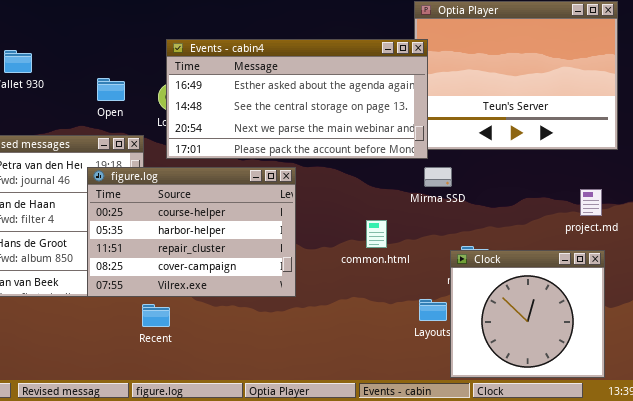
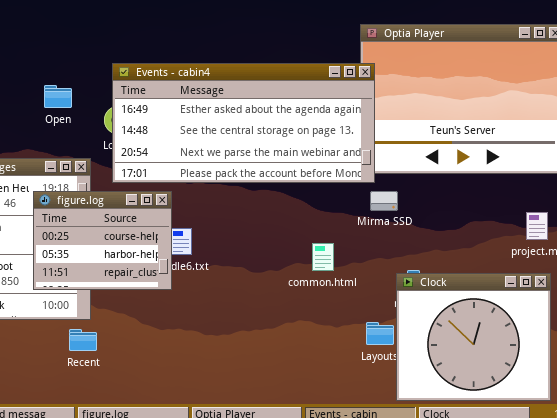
Open: [97,78,125,101] -> [44,85,72,108], moved
figure.log: [87,167,296,297] -> [33,191,172,290], resized
Recent: [142,304,170,327] -> [69,329,97,351], moved

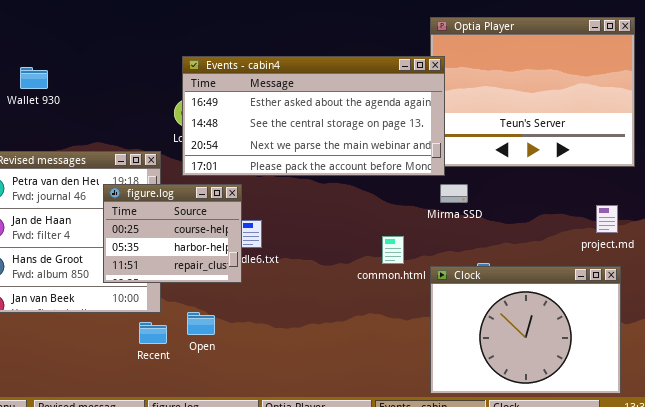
Open: [44,85,72,108] -> [187,312,215,335], moved
Clock: [396,273,551,401] -> [430,266,621,394], resized

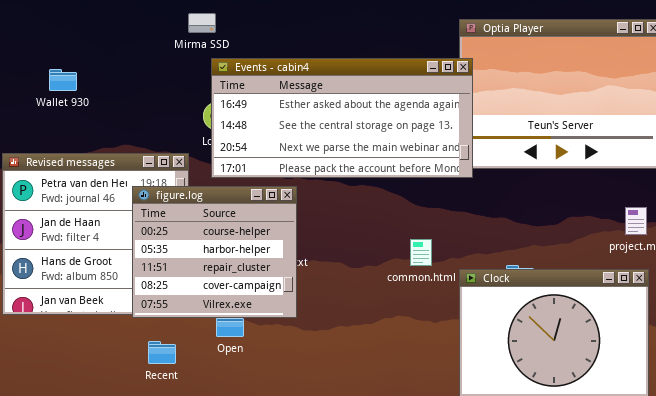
figure.log: [103,184,242,283] -> [132,186,297,318], resized
Mirma SSD: [440,184,468,203] -> [188,13,216,33], moved
Recent: [139,322,167,344] -> [148,341,176,364], moved

